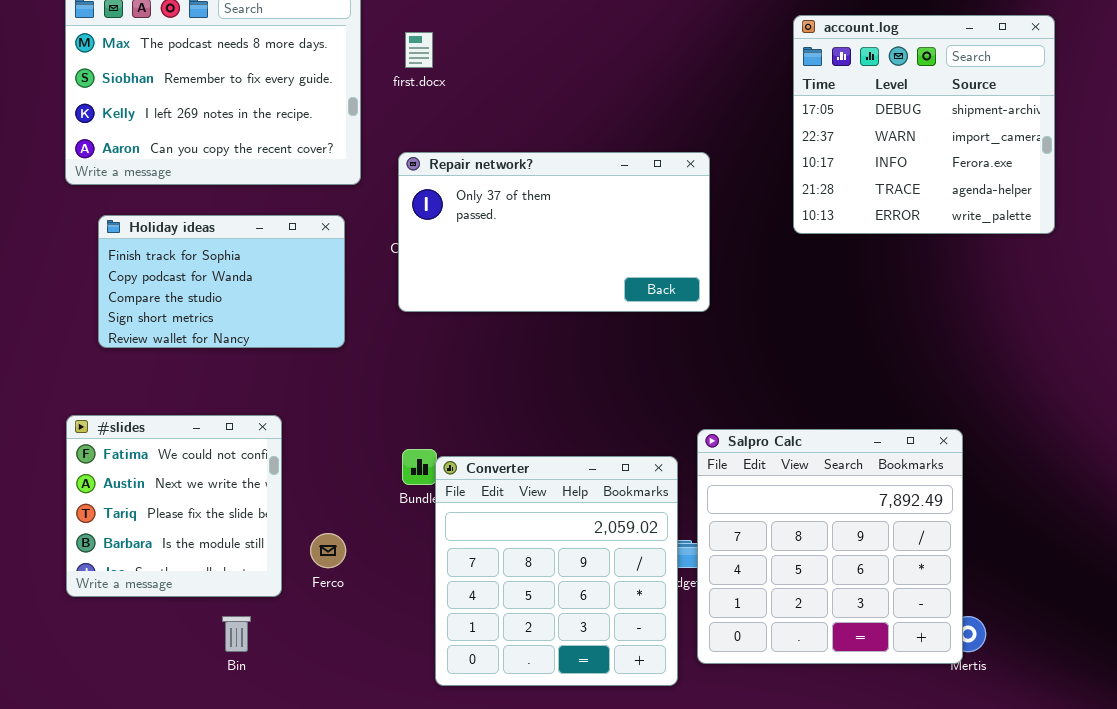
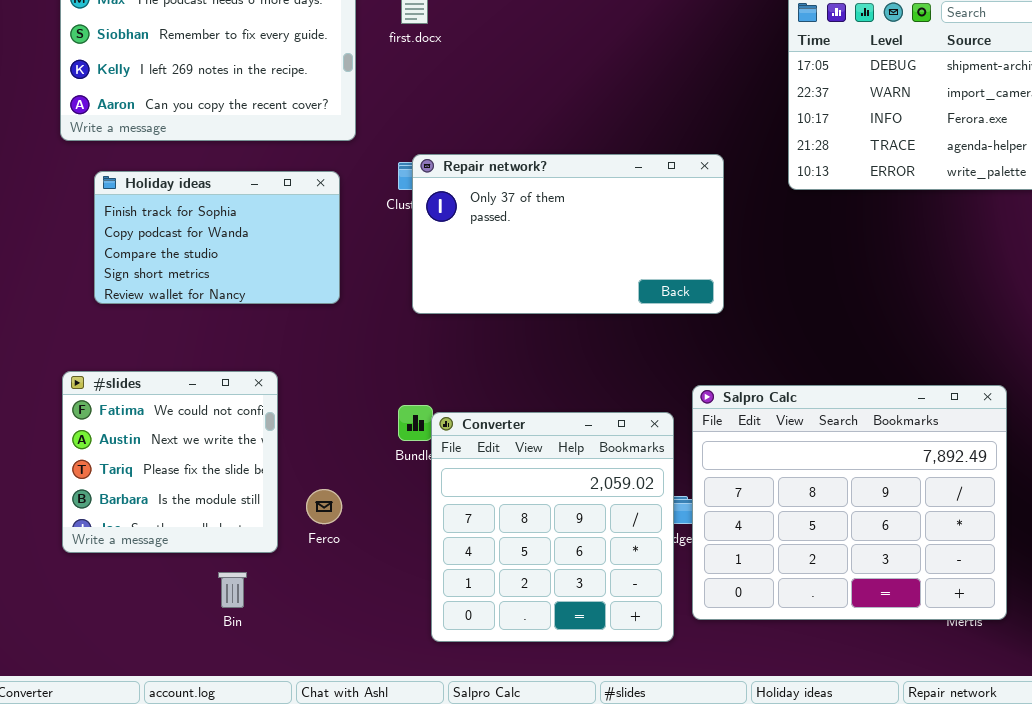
Repair network?: [398,152,710,312] -> [412,154,724,314], moved
Salpro Calc: [697,429,963,664] -> [692,385,1007,620], resized

